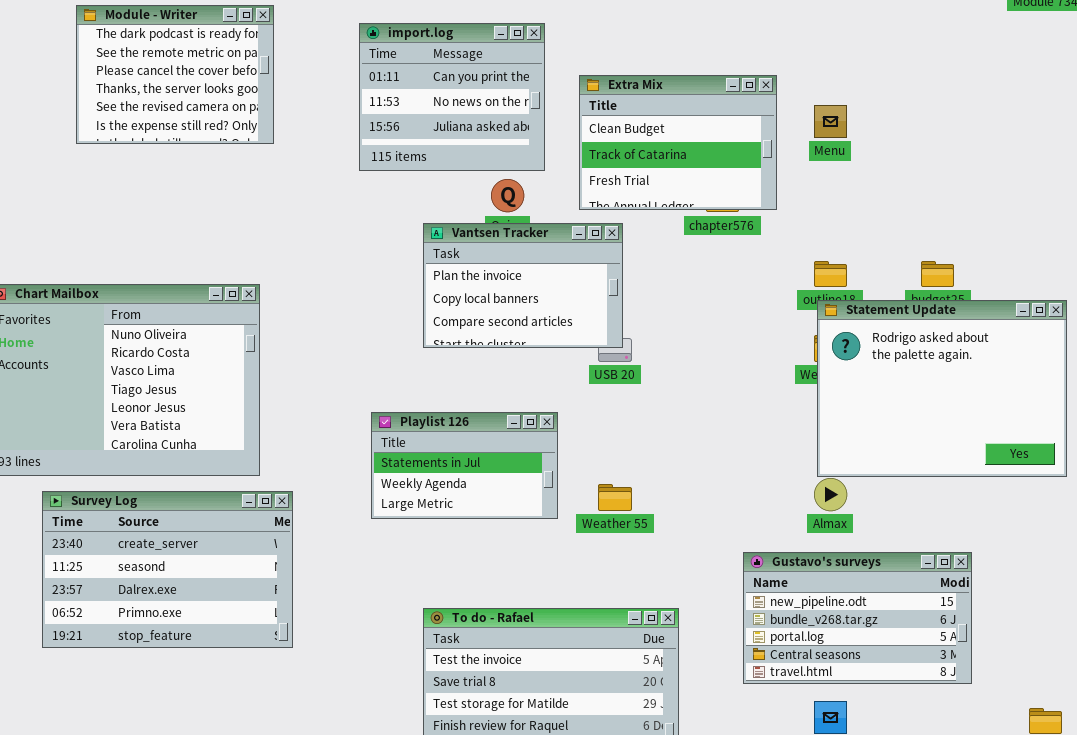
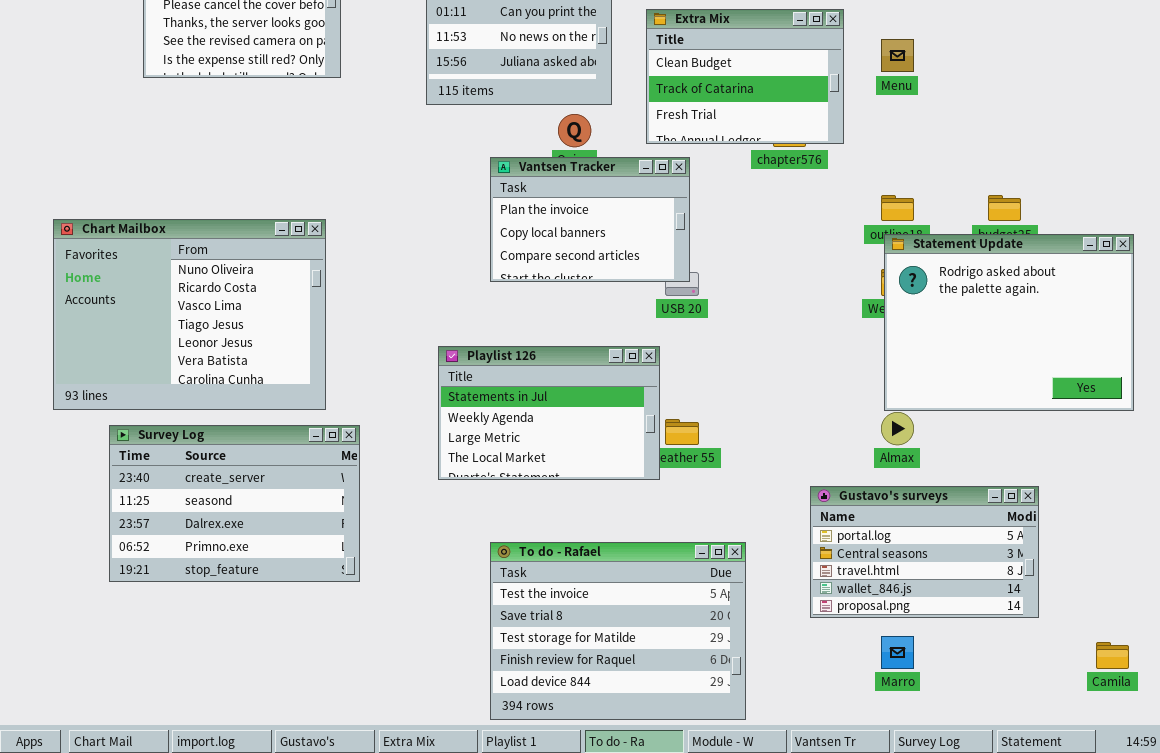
Playlist 126: [371,412,558,519] -> [438,346,660,480], resized
Gustavo's surveys: [743,552,972,684] -> [810,486,1039,618], scrolled down 2 rows

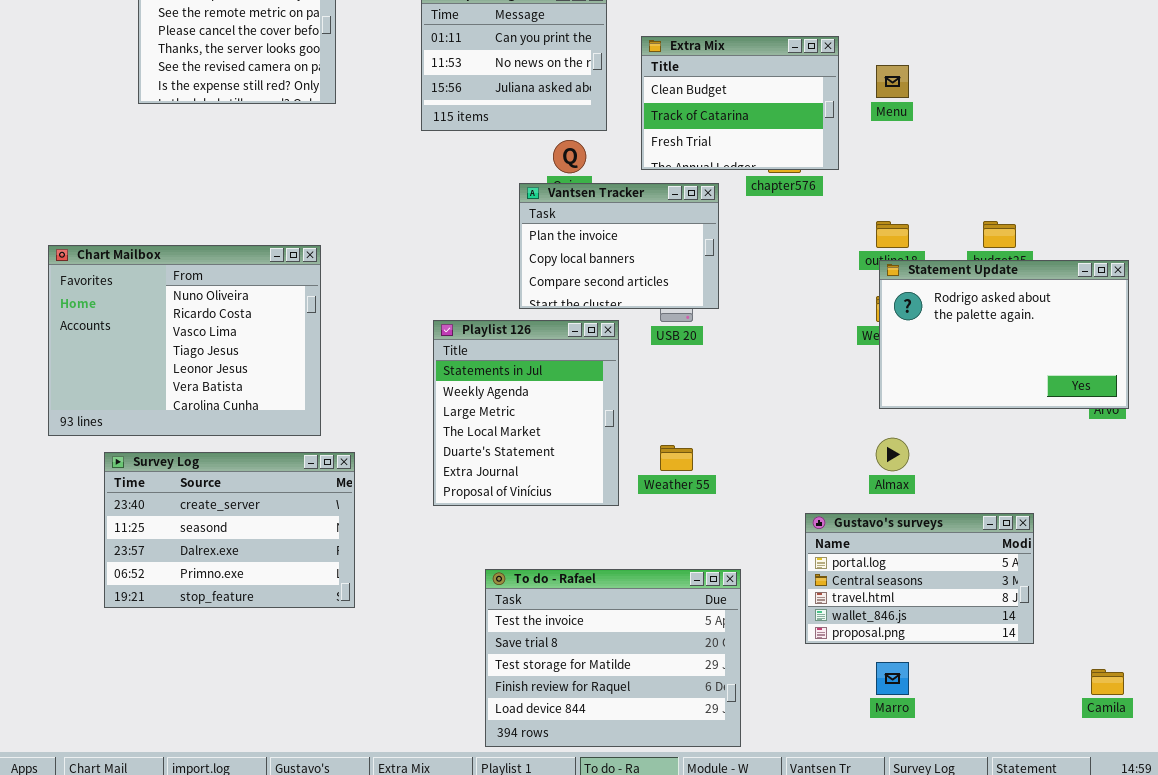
Vantsen Tracker: [490,157,690,282] -> [519,183,719,309], moved
Statement Update: [884,234,1134,411] -> [879,260,1129,409], resized
Playlist 126: [438,346,660,480] -> [433,320,619,506], resized

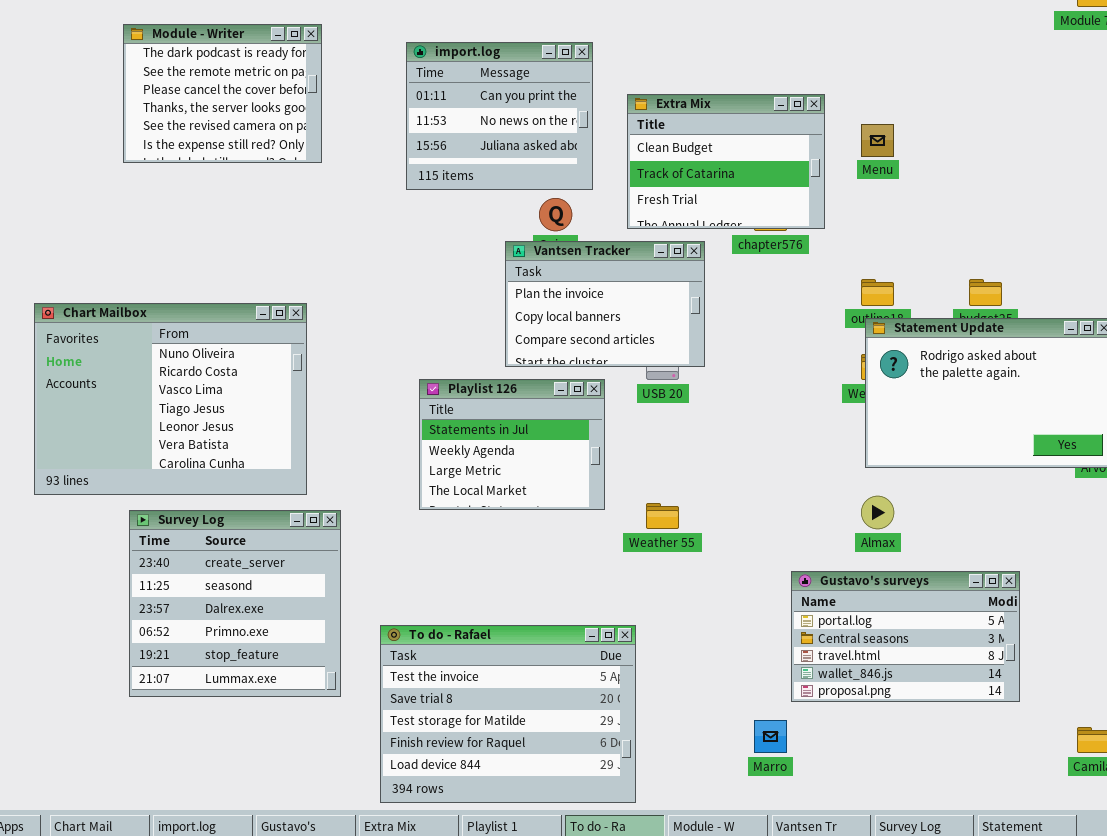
Playlist 126: [433,320,619,506] -> [419,379,605,510], resized
Survey Log: [104,452,355,608] -> [129,510,341,697], resized
To do - Rafael: [485,569,741,747] -> [380,625,636,803], moved
Marro: [876,662,909,695] -> [754,720,787,753], moved

